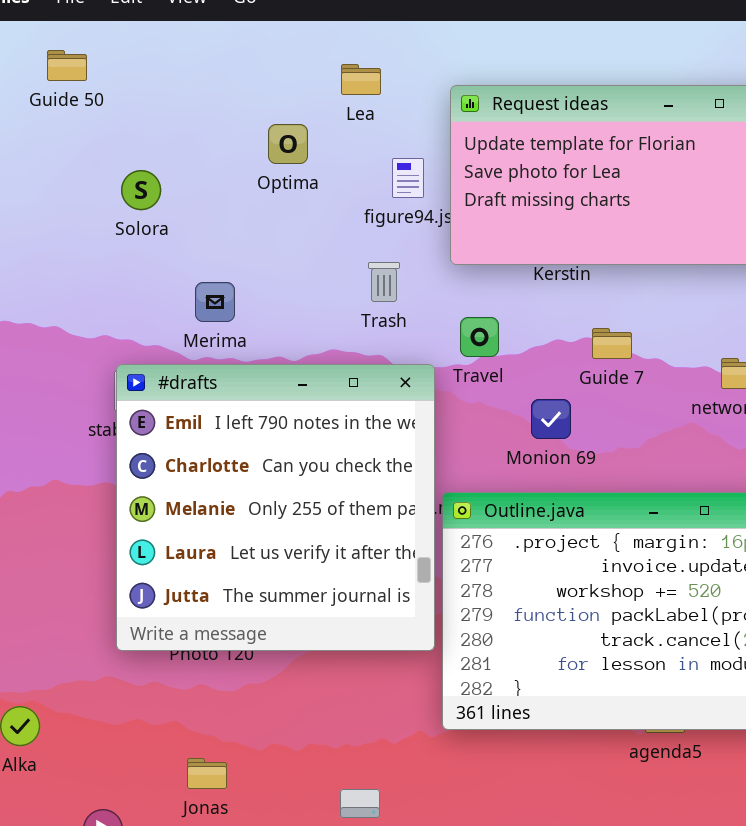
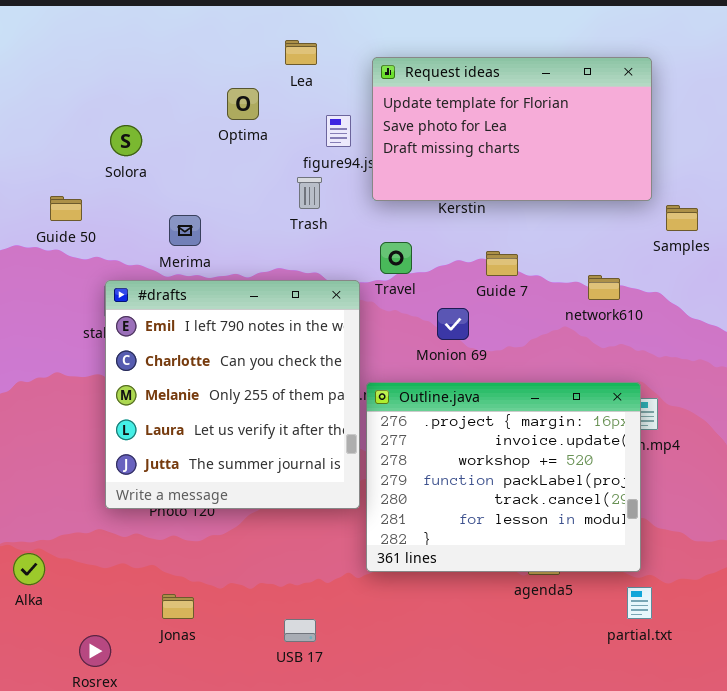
Guide 50: [47,50,87,81] -> [50,196,82,221], moved
Trash: [368,262,400,302] -> [297,177,322,209], moved

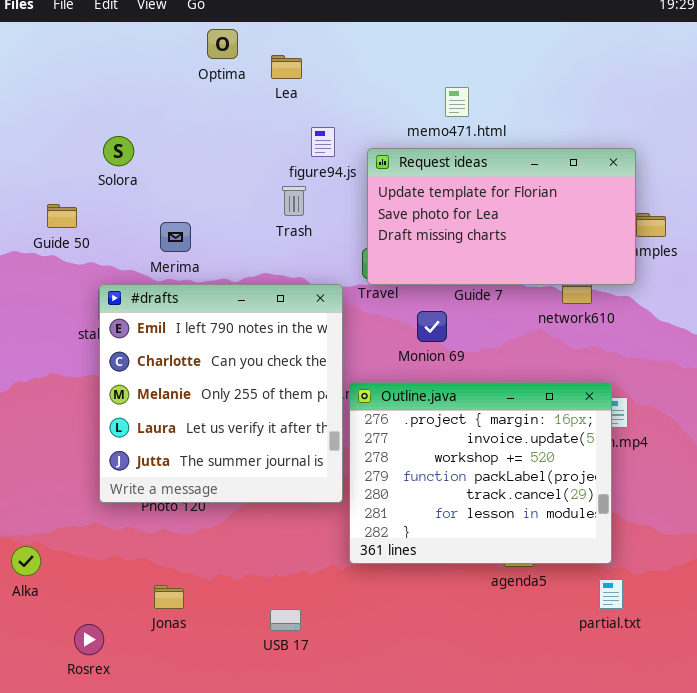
Request ideas: [372,57,652,201] -> [367,148,636,285], moved
Optima: [227,88,259,120] -> [207,29,238,59], moved

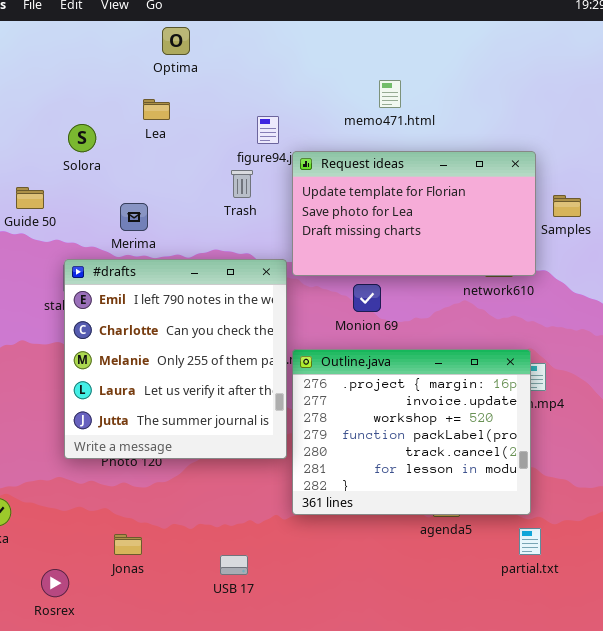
Lea: [271,55,302,79] -> [143,99,170,120], moved
Request ideas: [367,148,636,285] -> [292,151,536,276], moved

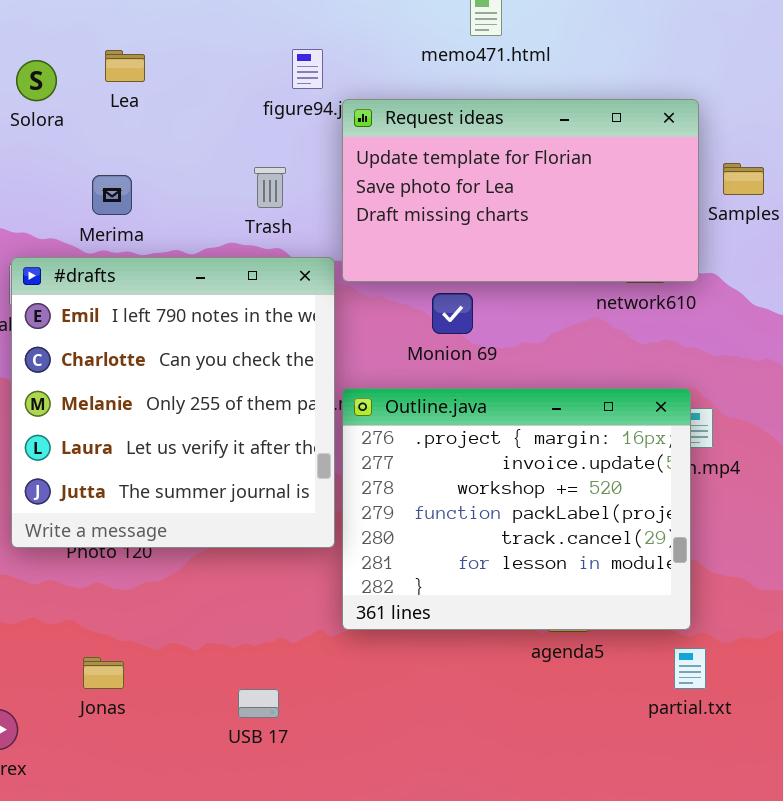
Lea: [143,99,170,120] -> [105,50,145,82], moved
Trash: [231,170,253,198] -> [254,167,286,208], moved

